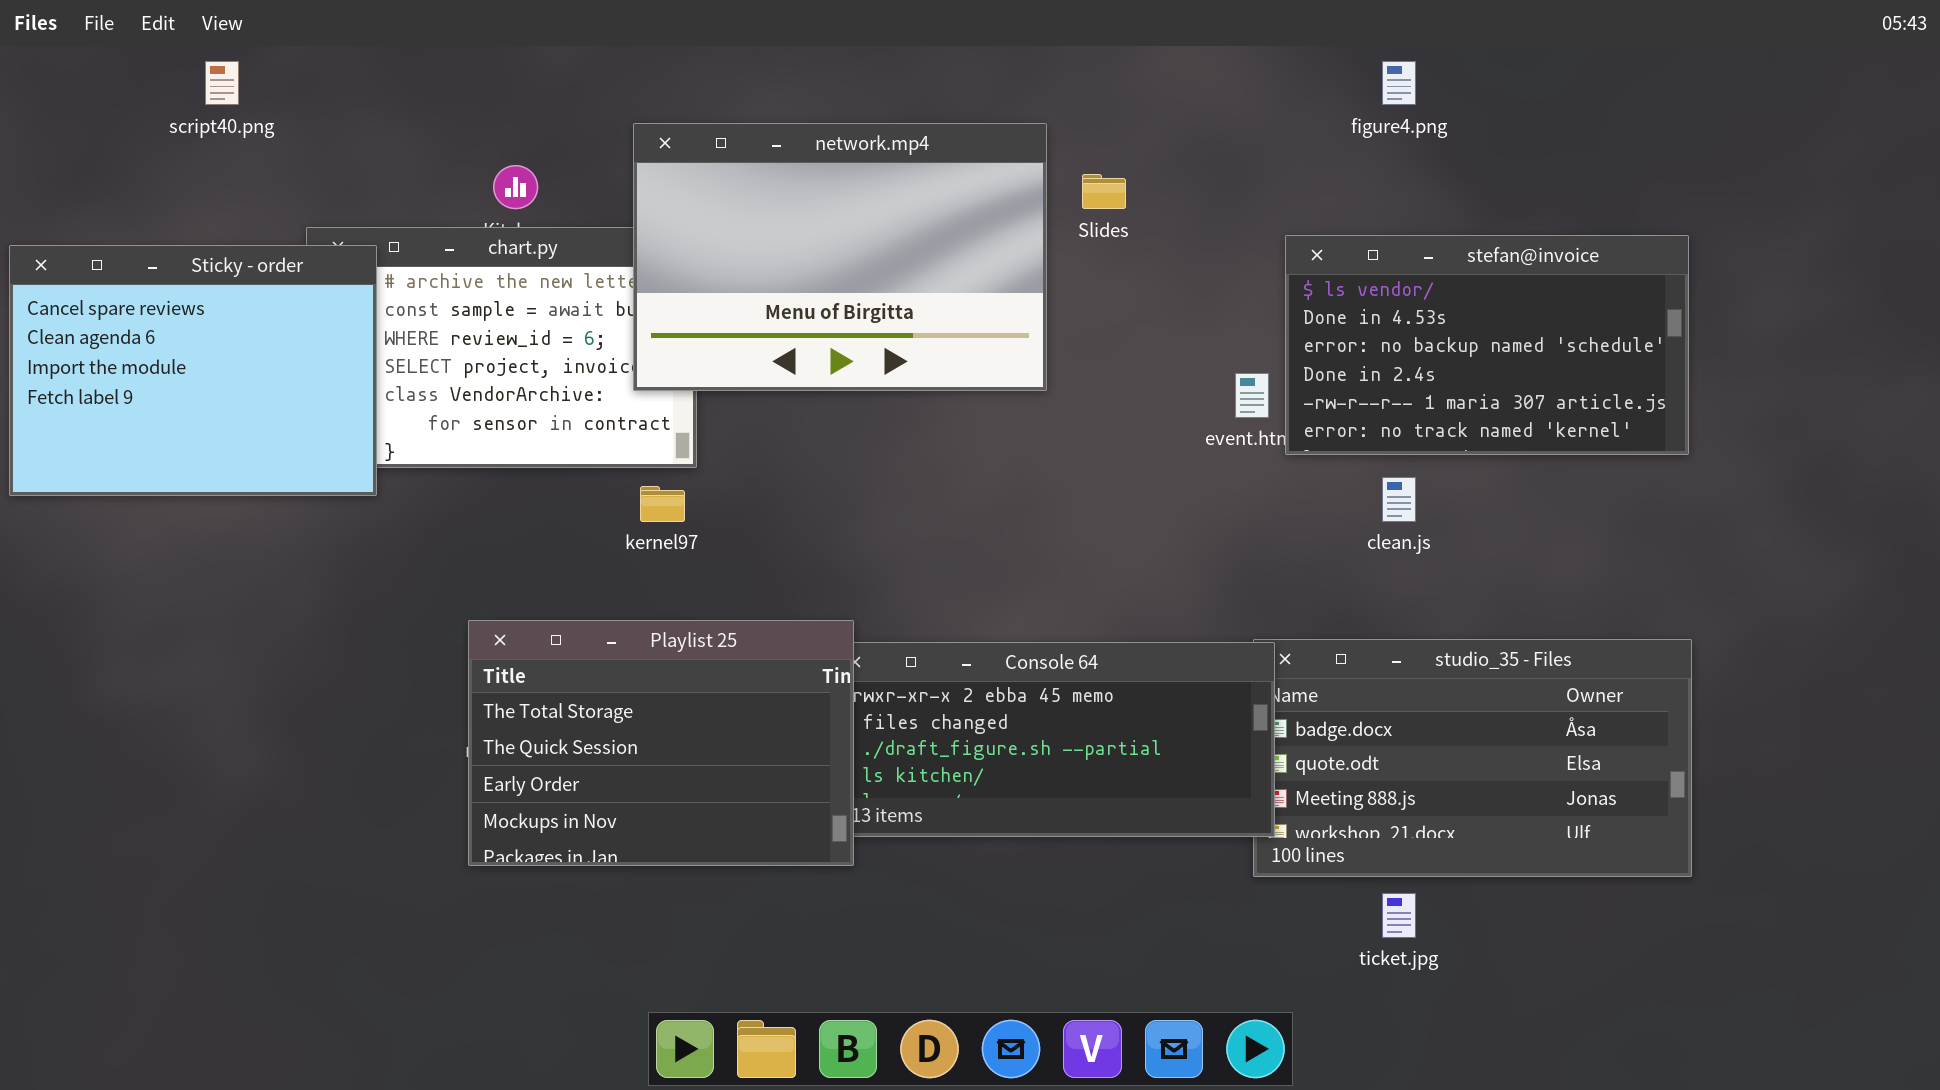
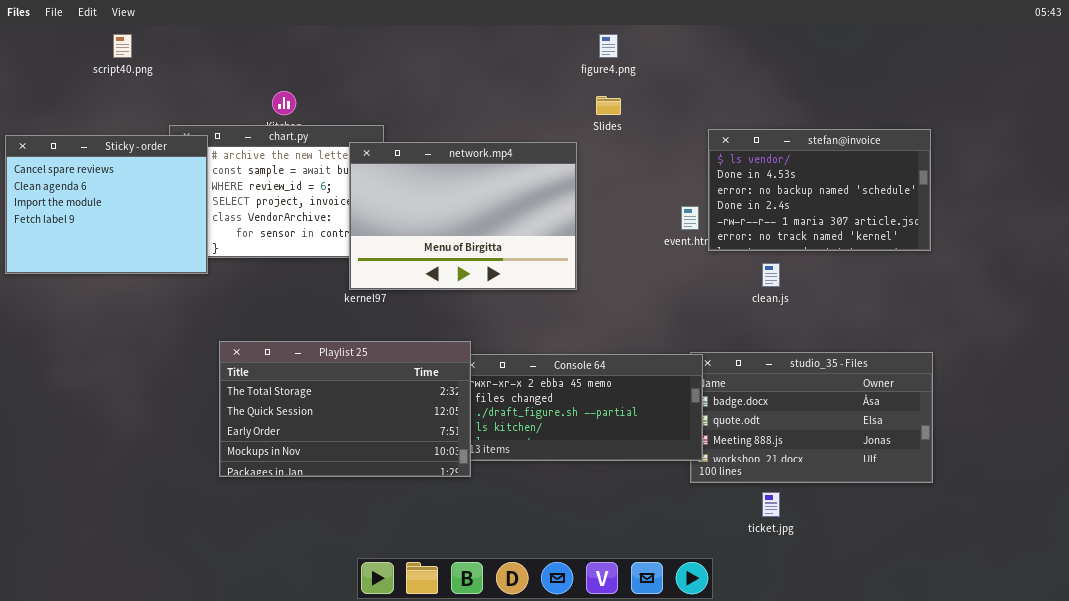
figure4.png: [1382,61,1416,105] -> [599,34,618,58], moved
network.mp4: [633,123,1047,391] -> [349,142,577,290], moved
Playlist 25: [468,620,854,866] -> [219,341,471,477], resized

